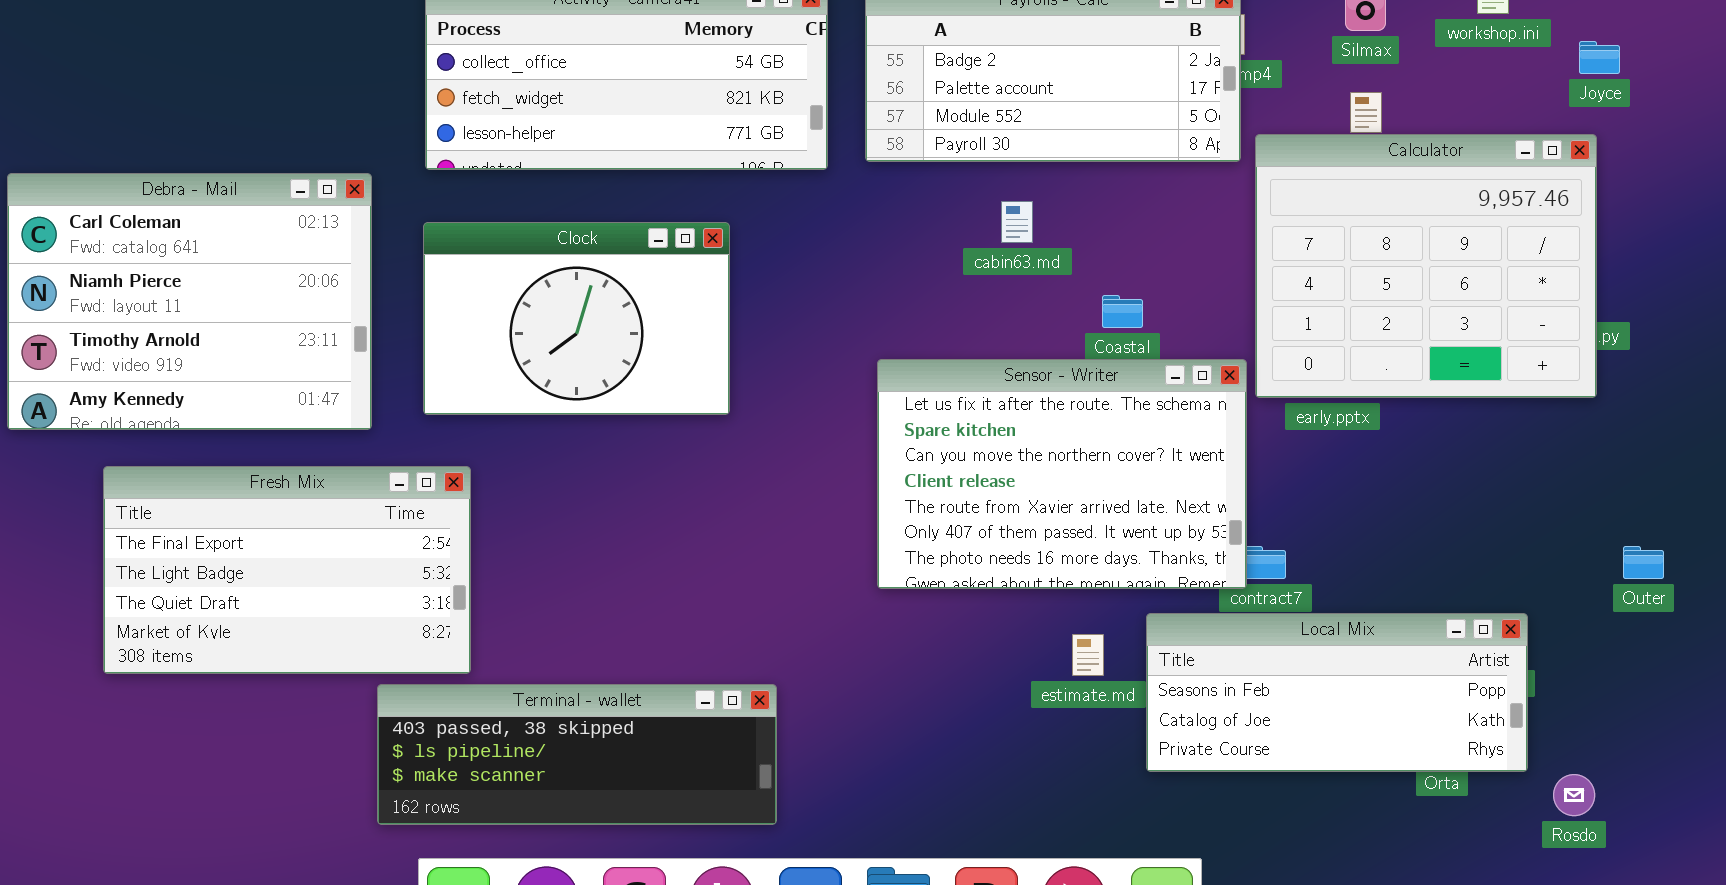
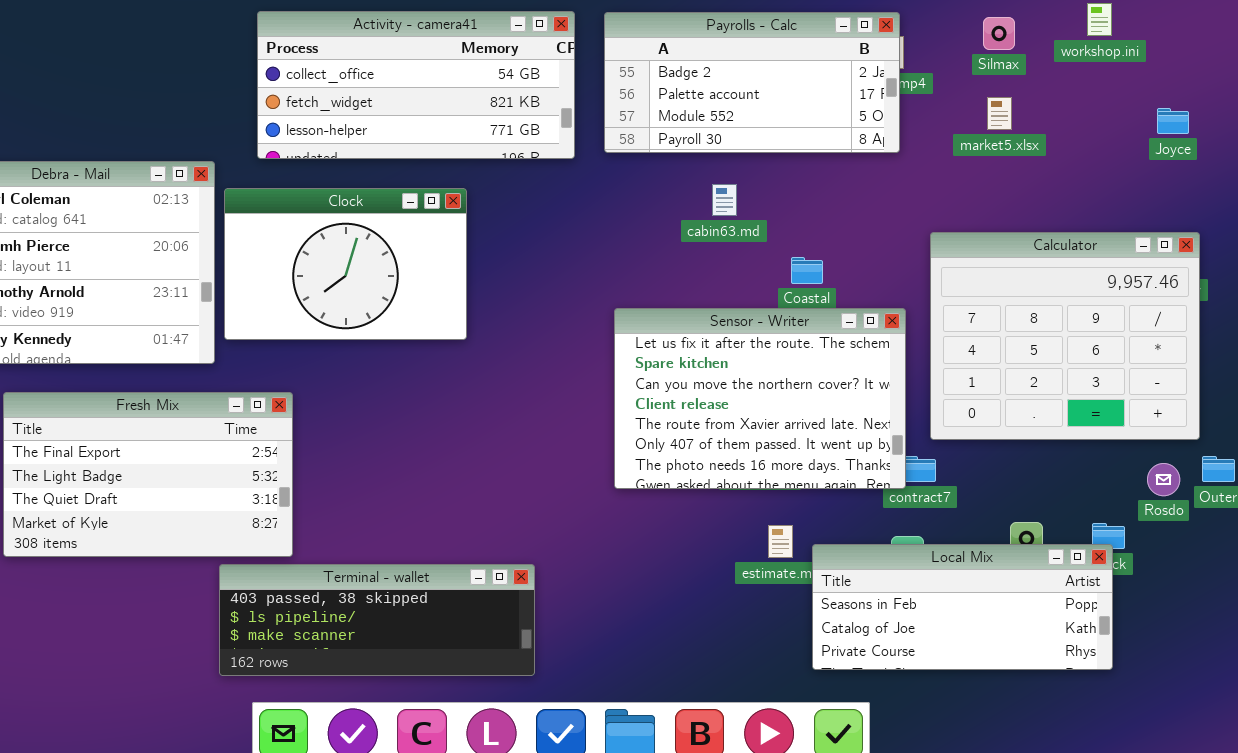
Joyce: [1579,41,1620,74] -> [1157,108,1189,134], moved
Calculator: [1255,134,1597,398] -> [930,232,1200,440], moved
Clock: [423,222,730,415] -> [224,188,467,340], moved
Local Mix: [1146,613,1528,772] -> [812,544,1113,670], moved
Rosdo: [1553,774,1595,816] -> [1147,463,1180,496], moved

